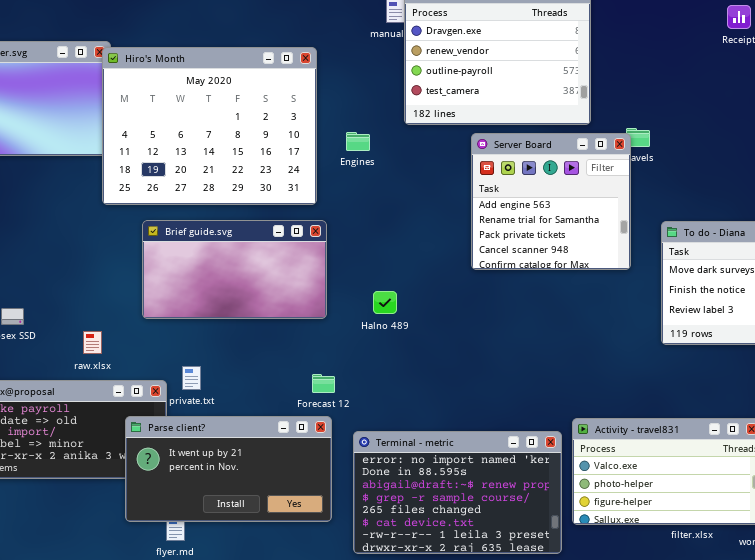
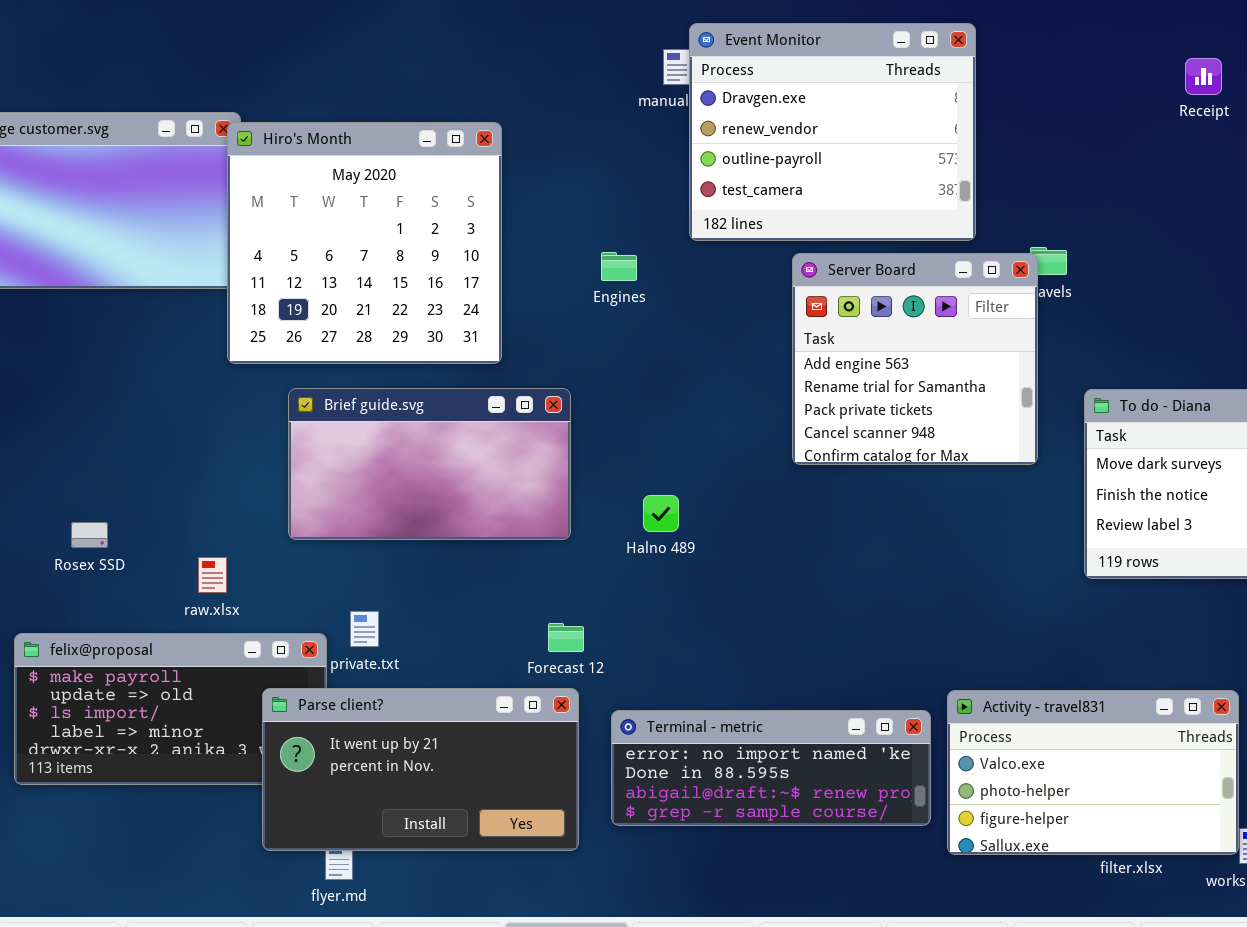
Hiro's Month: [102,47,317,205] -> [227,122,502,364], resized
Terminal - metric: [353,431,562,554] -> [611,710,931,826], resized

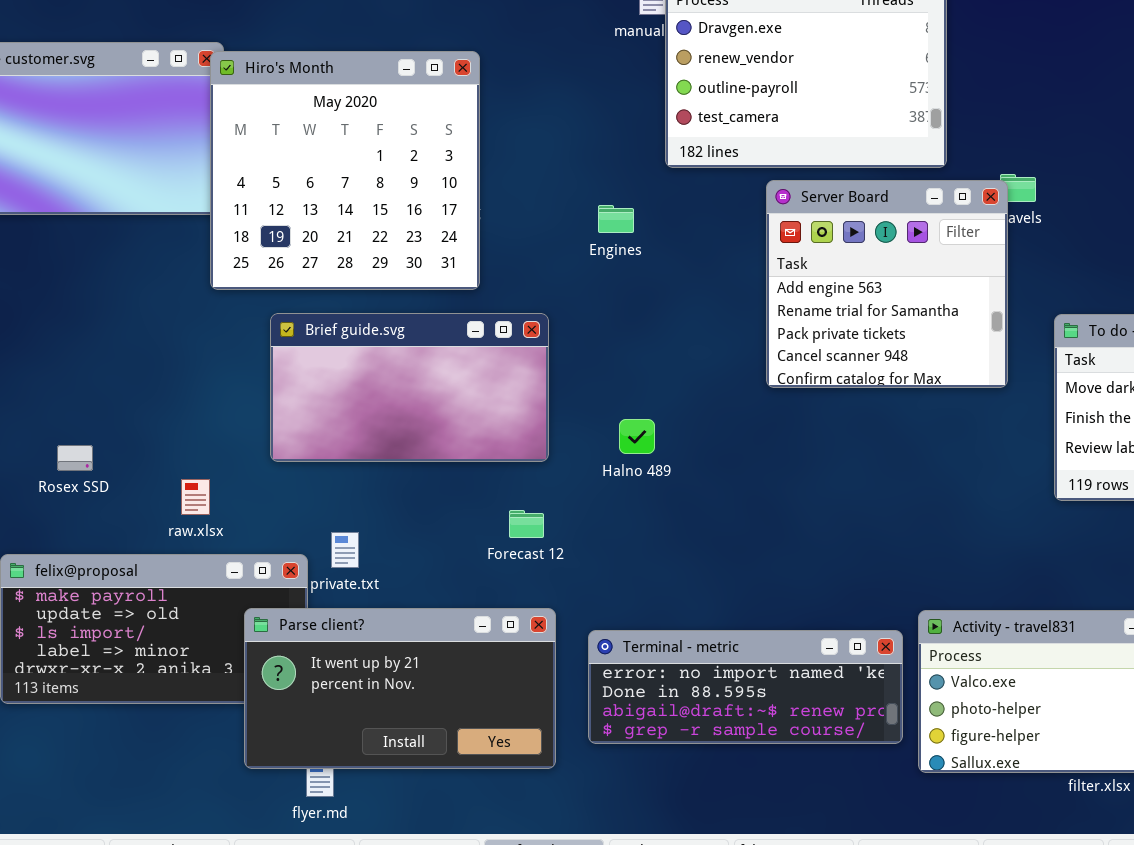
Engines: [601,252,637,281] -> [598,205,634,233], moved
Forecast 12: [548,623,584,652] -> [509,510,544,538], moved

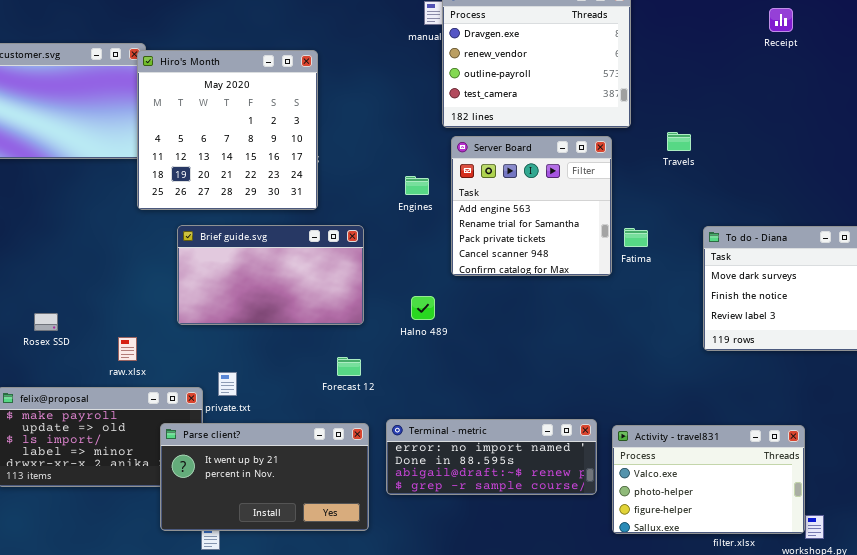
Server Board: [766,180,1008,388] -> [451,136,612,276], moved
Engines: [598,205,634,233] -> [405,176,429,195], moved
Terminal - metric: [588,630,903,744] -> [386,419,597,495], moved

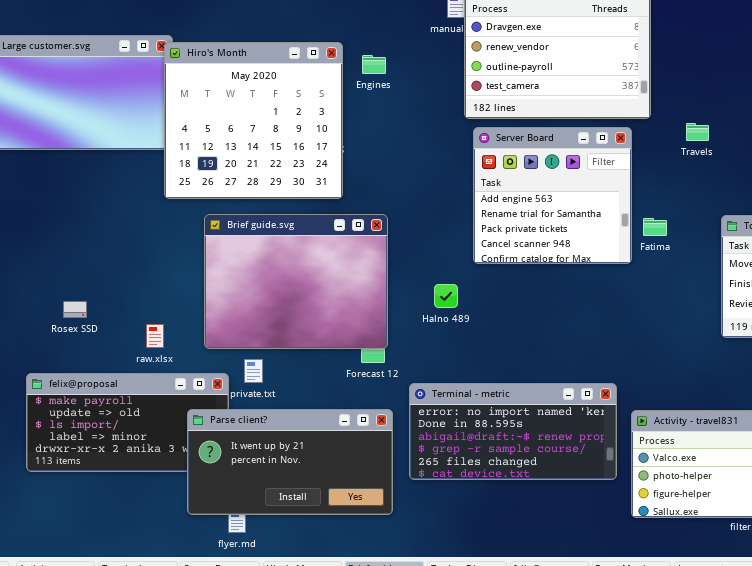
Engines: [405,176,429,195] -> [362,55,386,74], moved
Brief guide.svg: [177,225,364,325] -> [204,214,388,349], resized
Terminal - metric: [386,419,597,495] -> [409,383,617,480], resized

